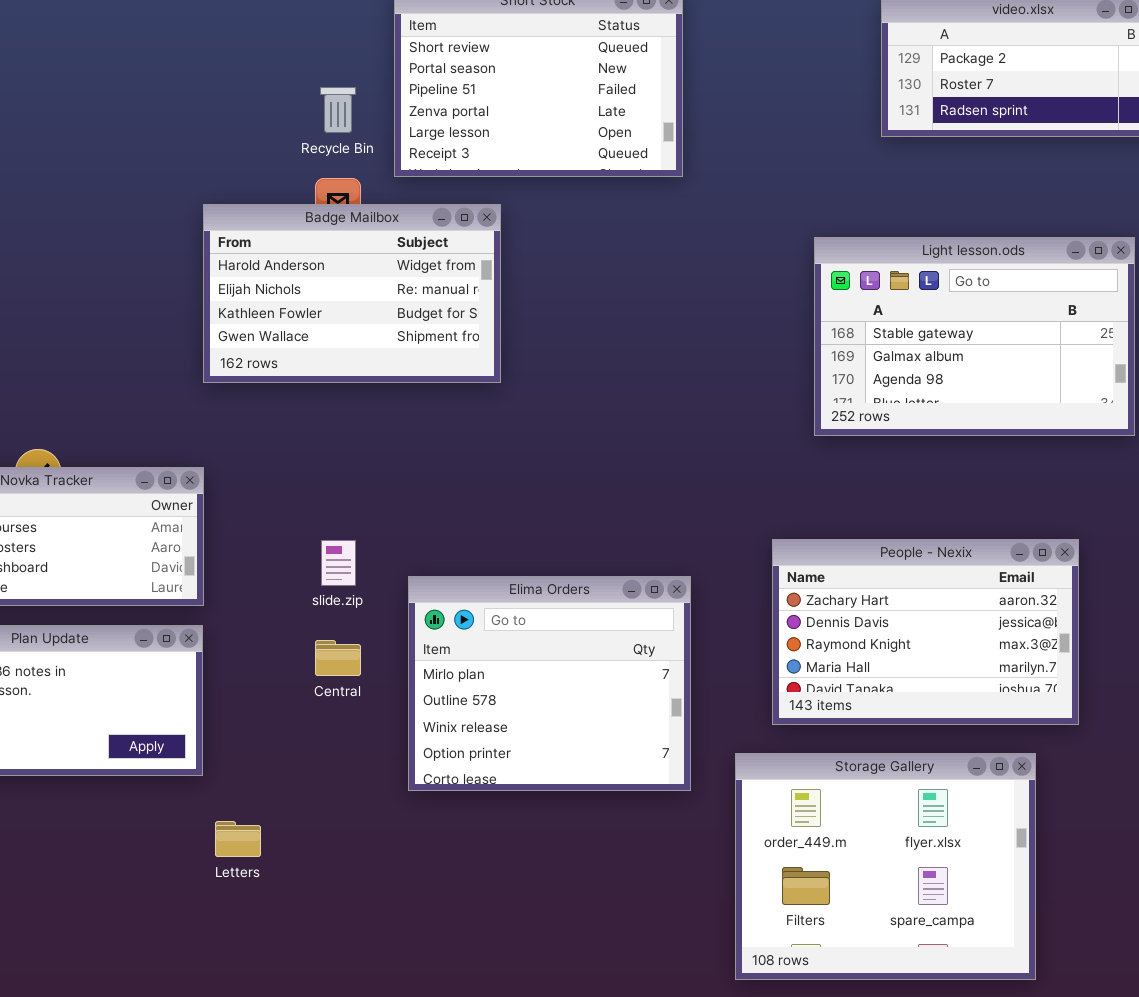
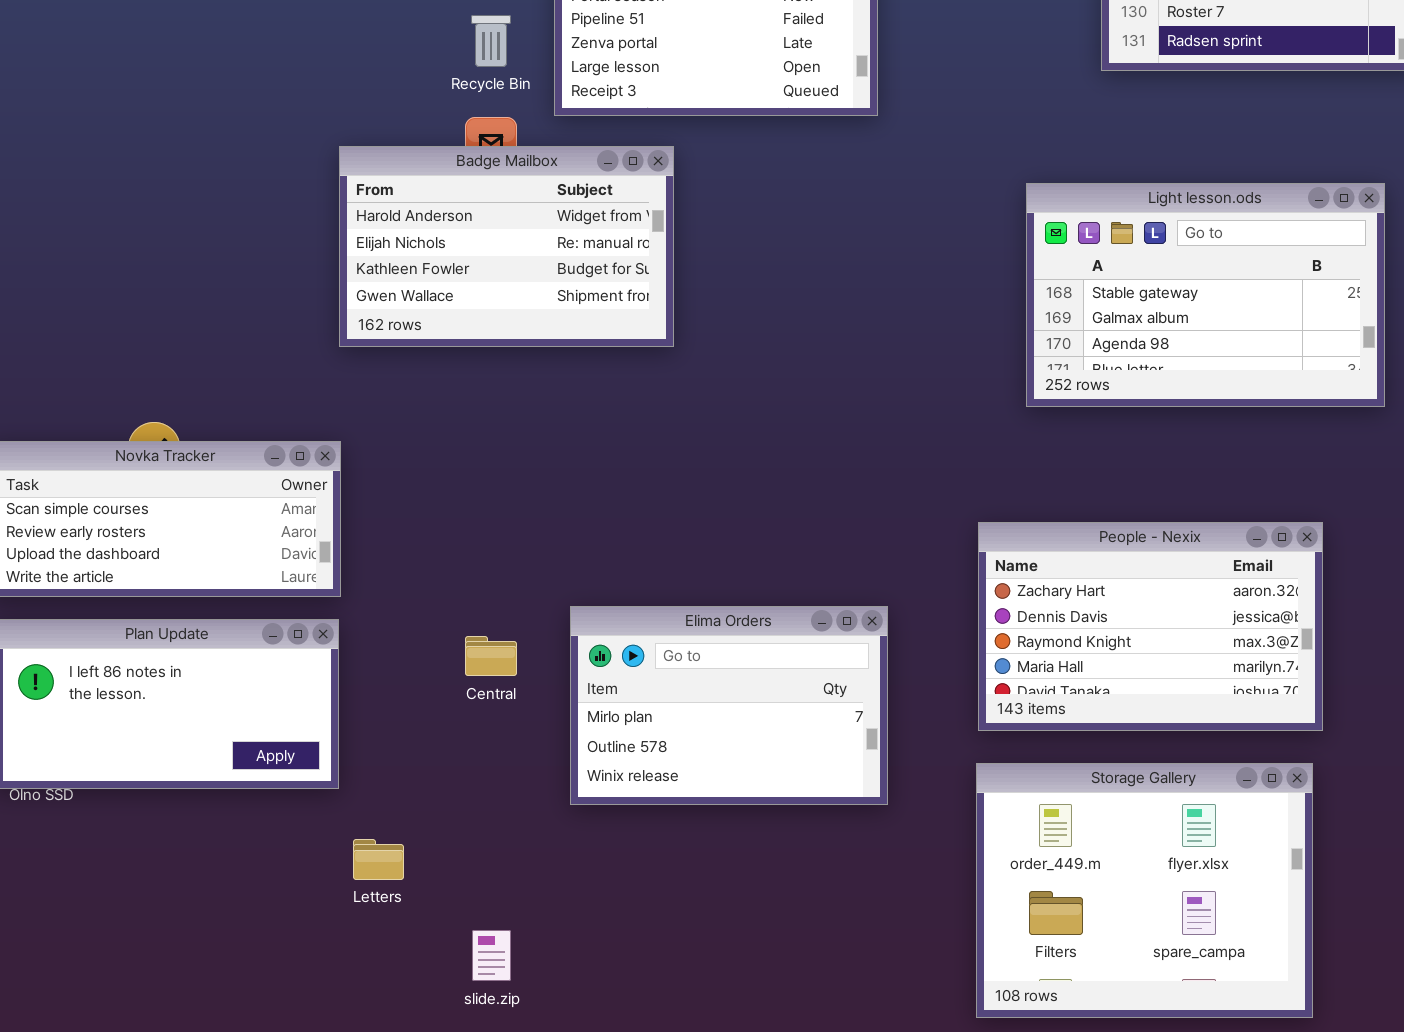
slide.zip: [321,540,356,586] -> [472,930,511,981], moved
Elima Orders: [408,576,691,791] -> [570,606,888,805], resized
Storage Gallery: [735,753,1036,980] -> [976,763,1313,1018], moved

